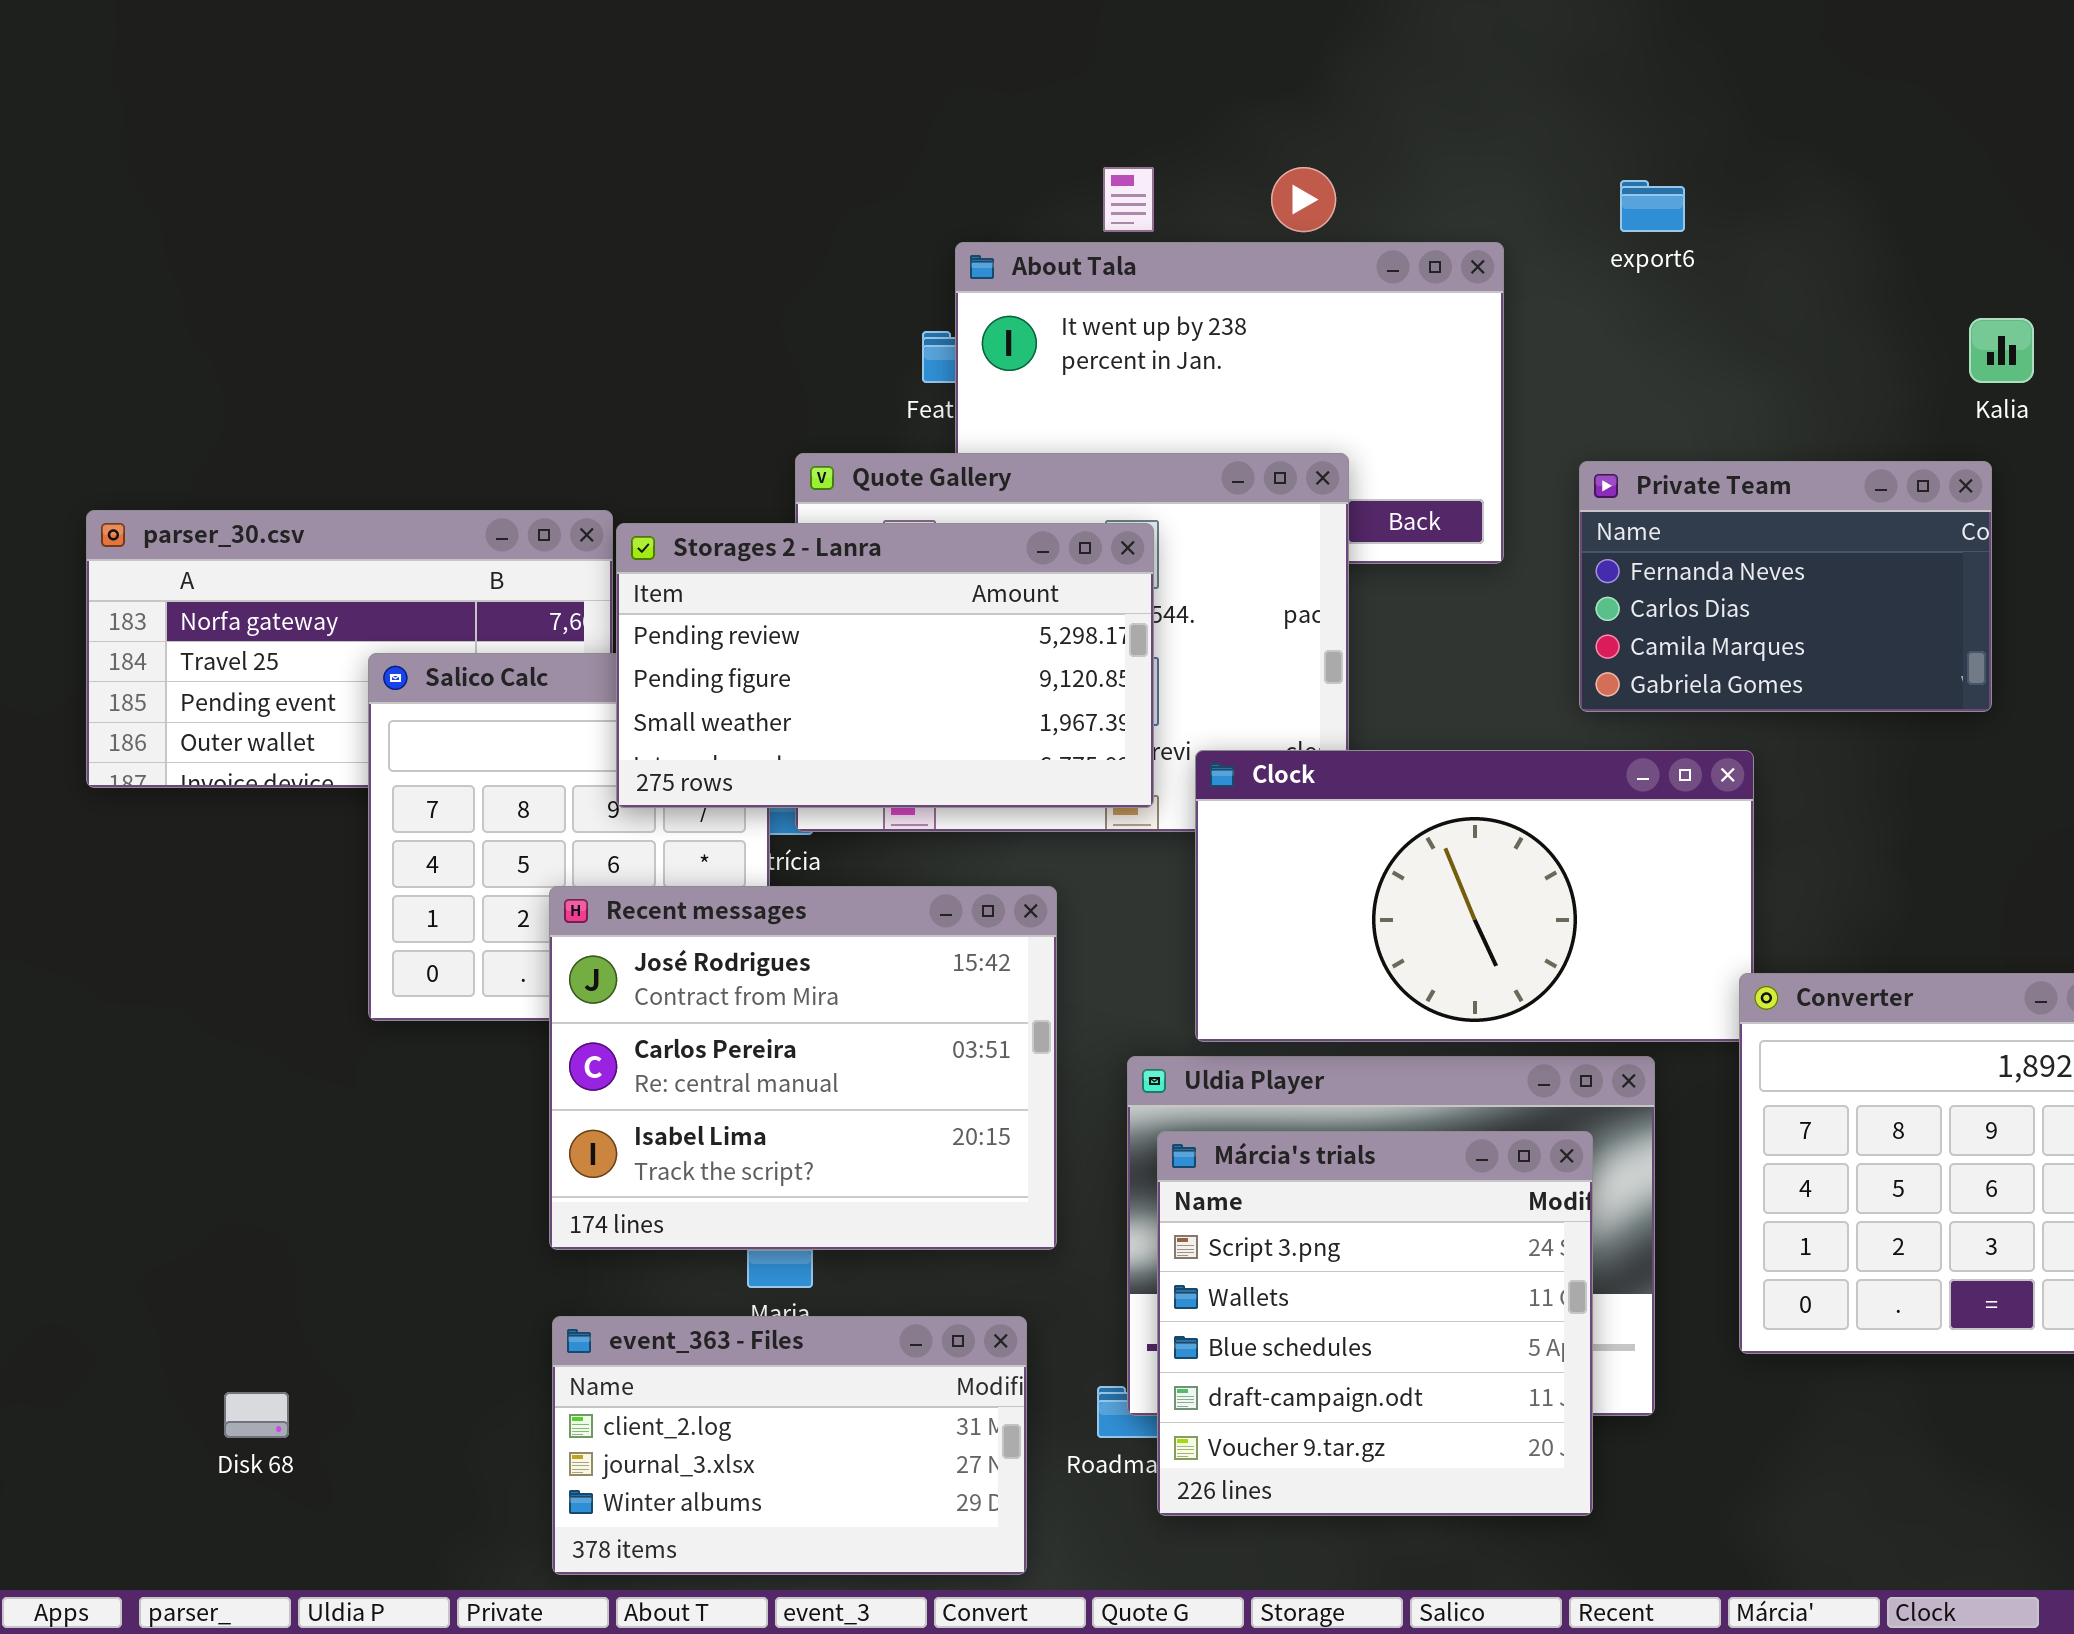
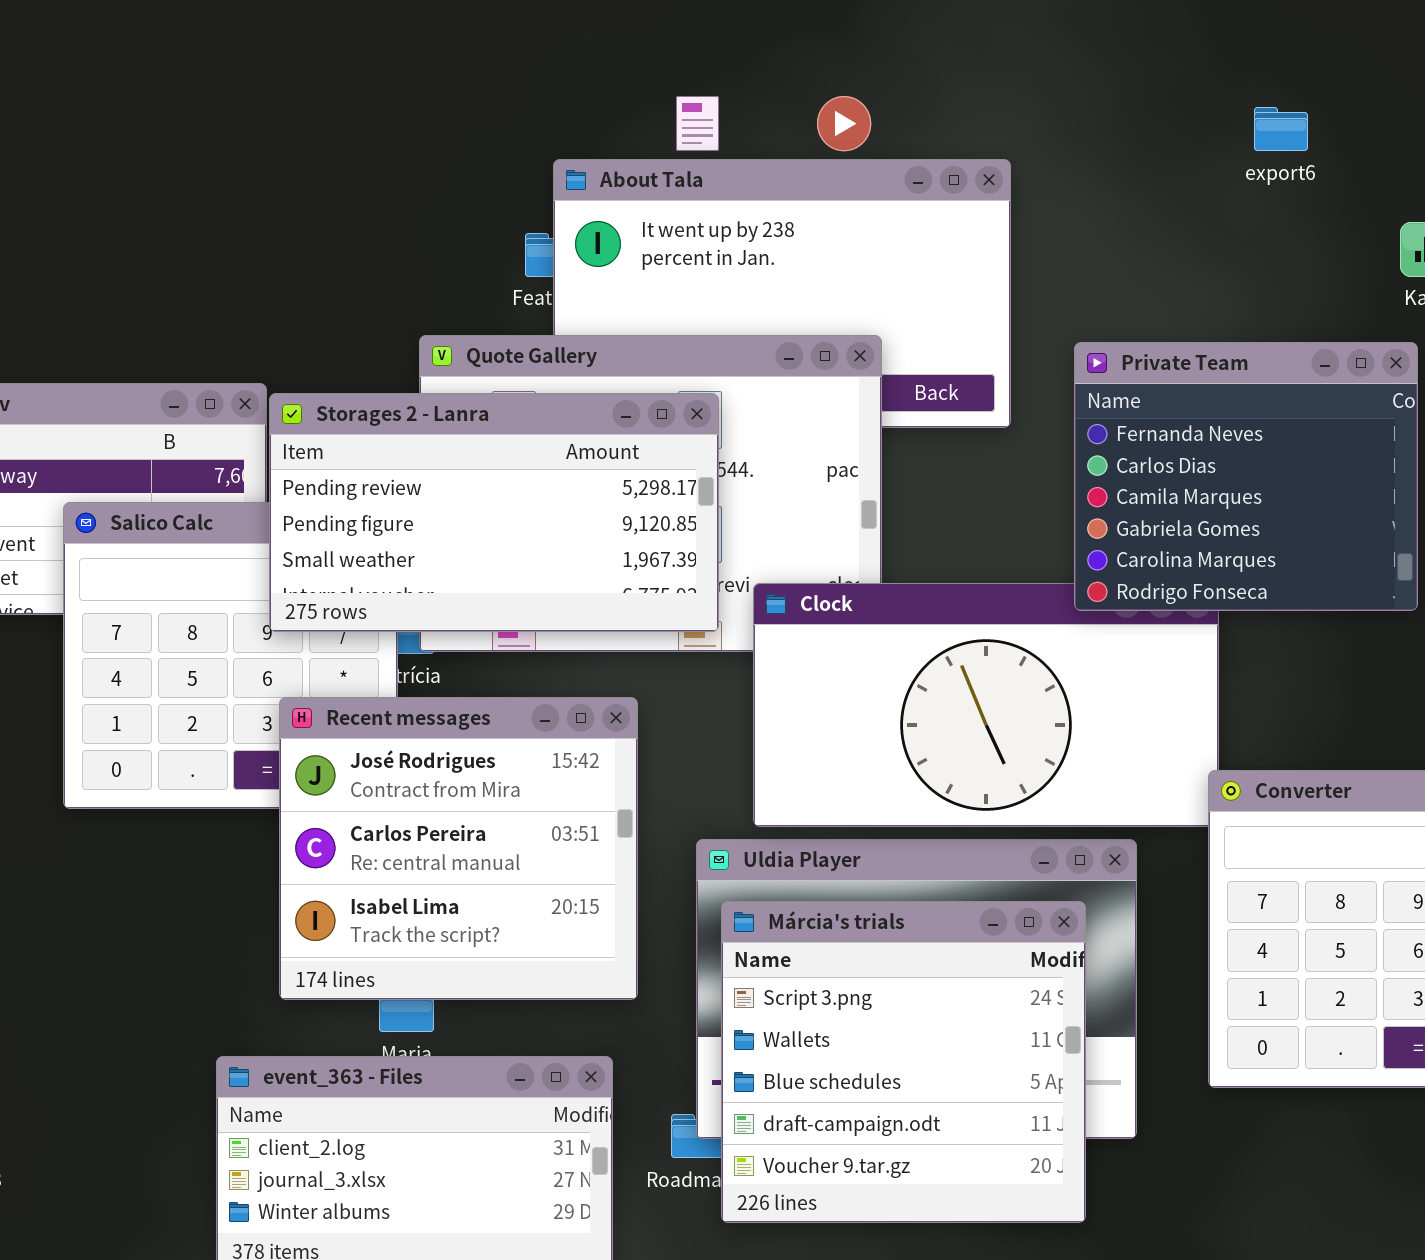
export6: [1620,180,1685,232] -> [1254,107,1308,151], moved
Private Team: [1579,461,1992,712] -> [1074,342,1418,611], resized
Recent messages: [549,886,1057,1250] -> [279,697,638,1000], resized

